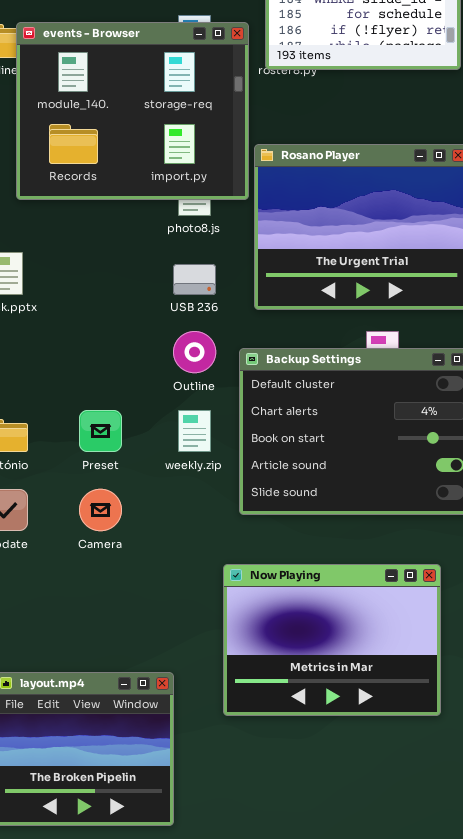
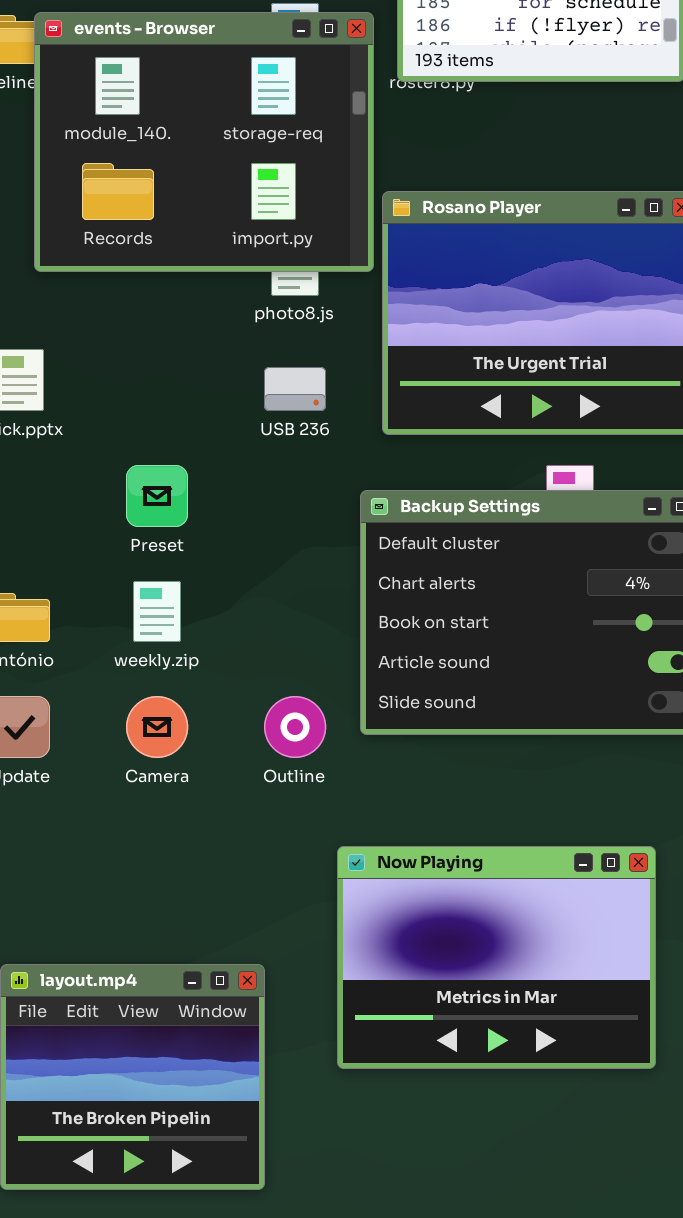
Outline: [173,331,216,373] -> [264,696,326,758], moved
Preset: [79,410,122,452] -> [126,465,188,527], moved
weekly.zip: [178,410,211,452] -> [133,581,181,642], moved
Now Playing: [223,564,441,716] -> [337,846,656,1069], moved

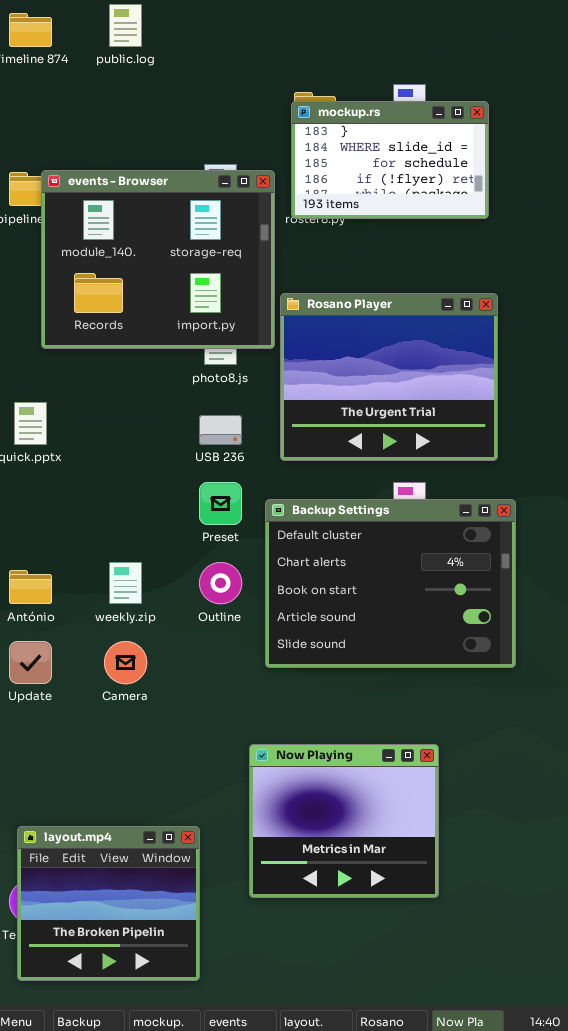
Preset: [126,465,188,527] -> [199,482,242,525], moved
Outline: [264,696,326,758] -> [199,562,242,604], moved
Now Playing: [337,846,656,1069] -> [249,744,439,898], resized

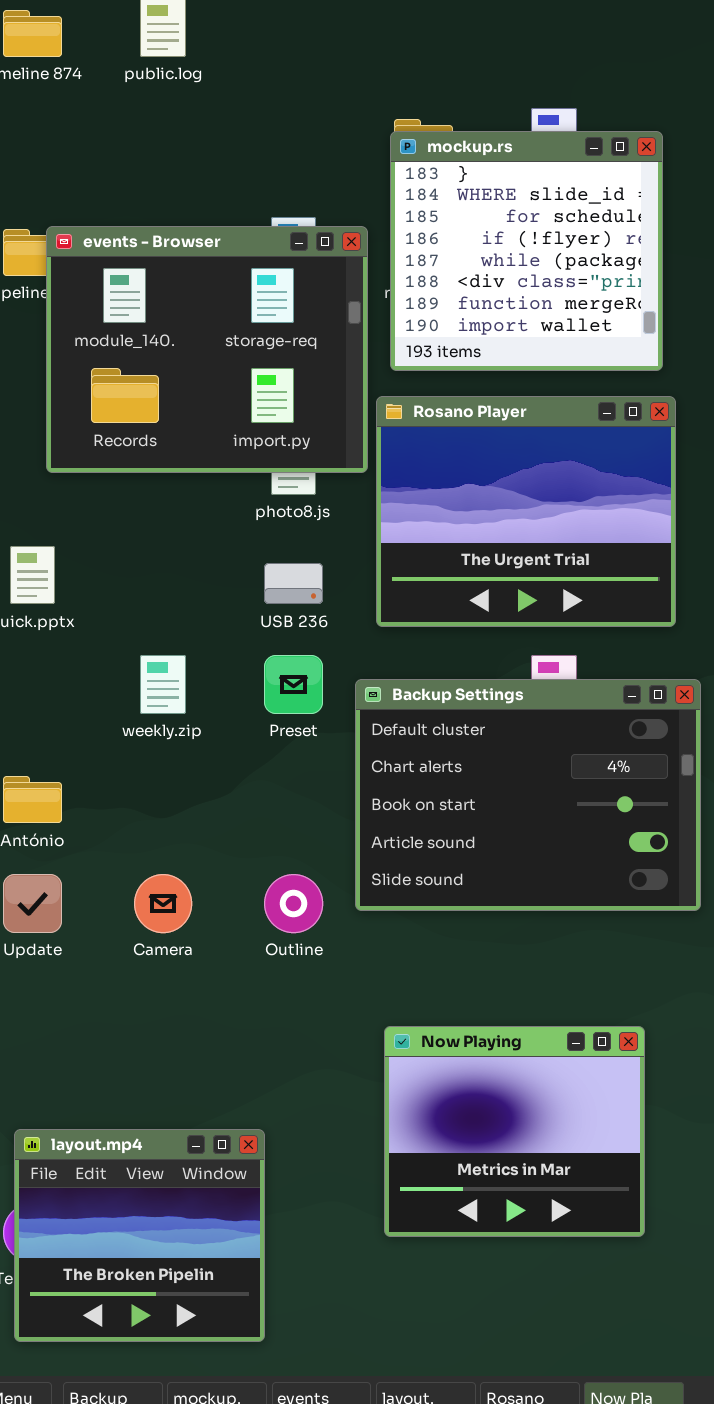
mockup.rs: [291,101,489,219] -> [390,131,663,371], resized
weekly.zip: [109,562,142,604] -> [140,655,186,714], moved
Outline: [199,562,242,604] -> [264,874,323,933], moved
Now Playing: [249,744,439,898] -> [384,1026,645,1237], moved

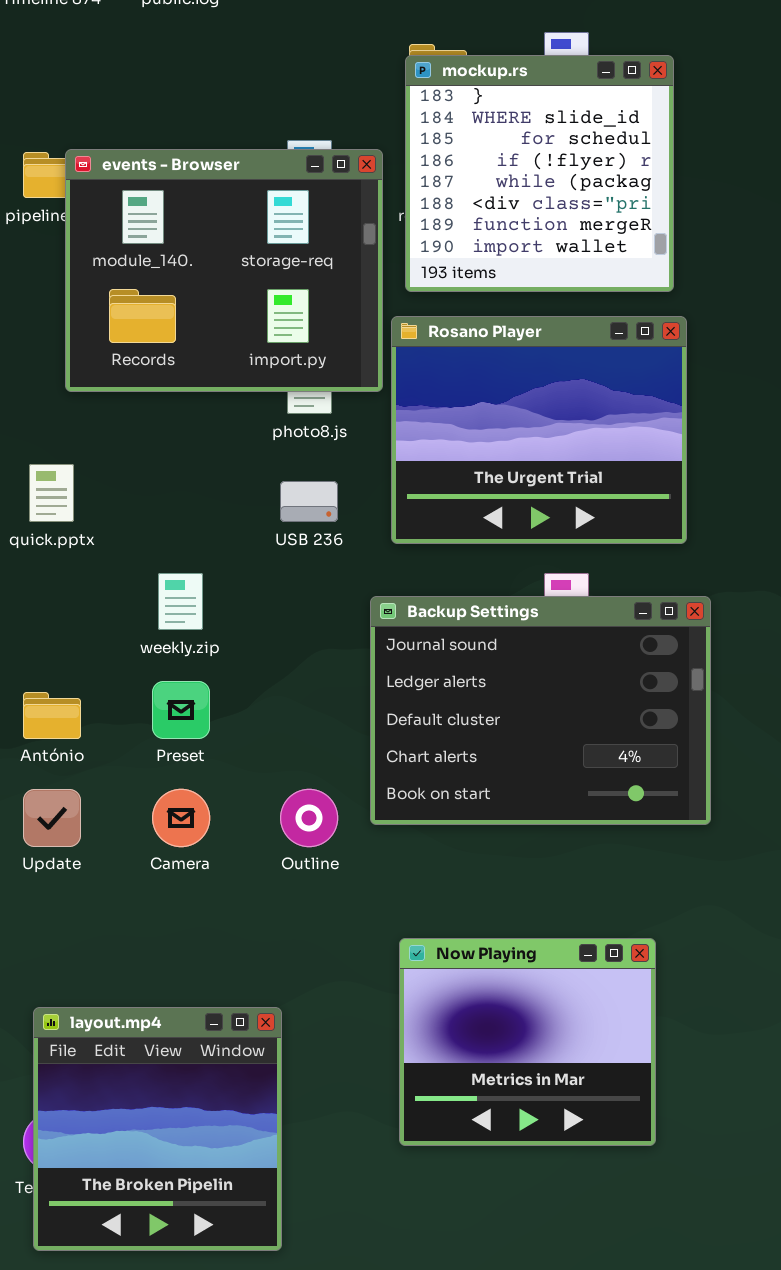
Preset: [264,655,323,714] -> [152,681,210,739], moved
Backup Settings: [355,679,701,911] -> [370,596,711,825], scrolled up 2 rows
layout.mp4: [14,1129,265,1342] -> [33,1007,282,1251], resized

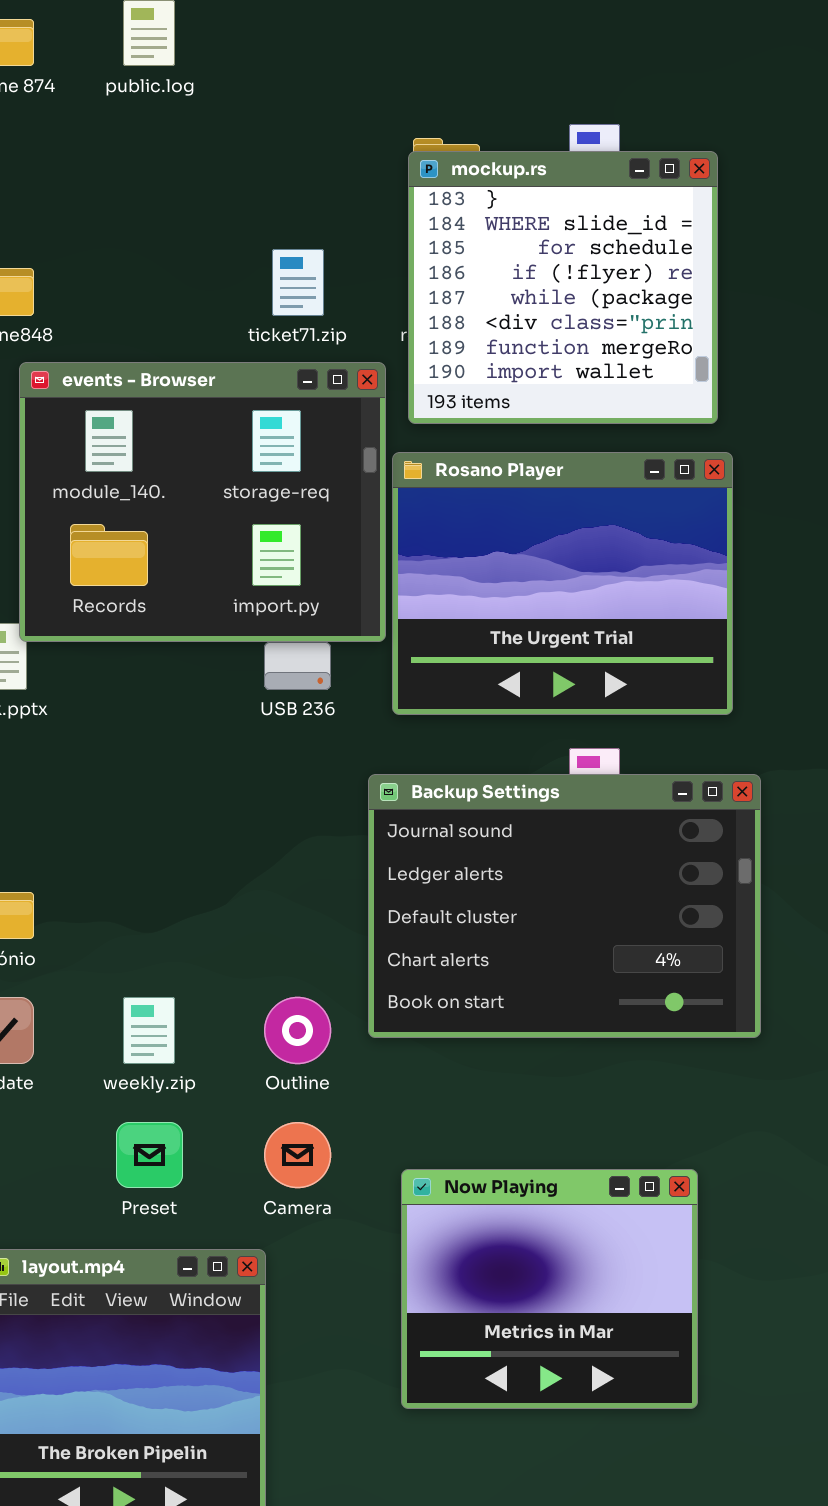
events - Browser: [65,149,383,392] -> [19,362,386,642], moved
weekly.zip: [158,573,203,630] -> [123,997,175,1064], moved
Preset: [152,681,210,739] -> [116,1122,183,1188], moved
Camera: [152,789,210,847] -> [264,1122,331,1188], moved

